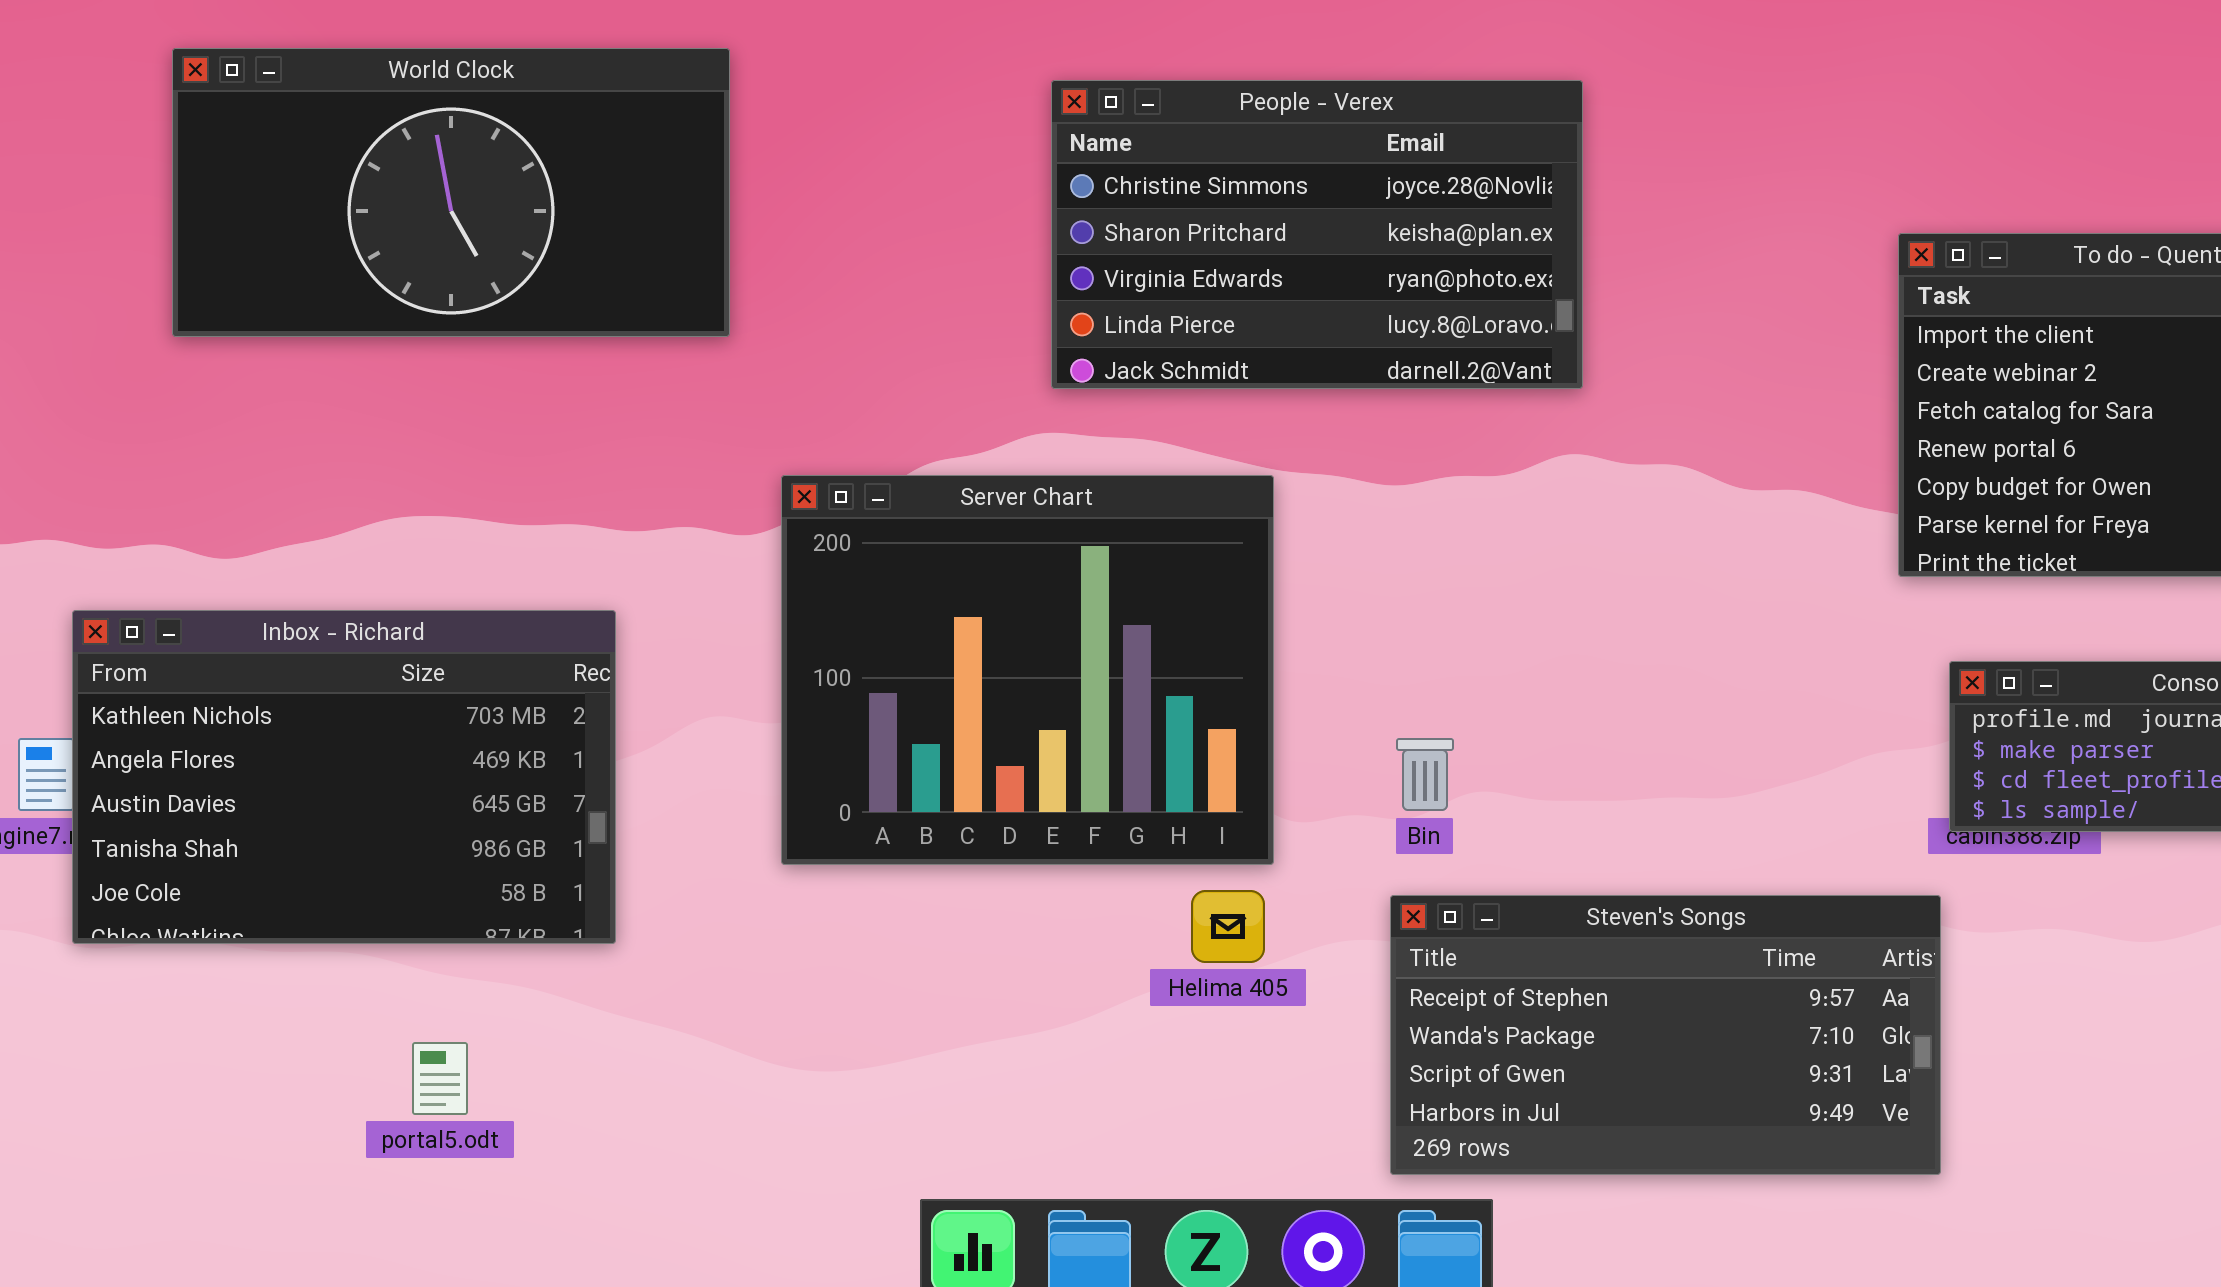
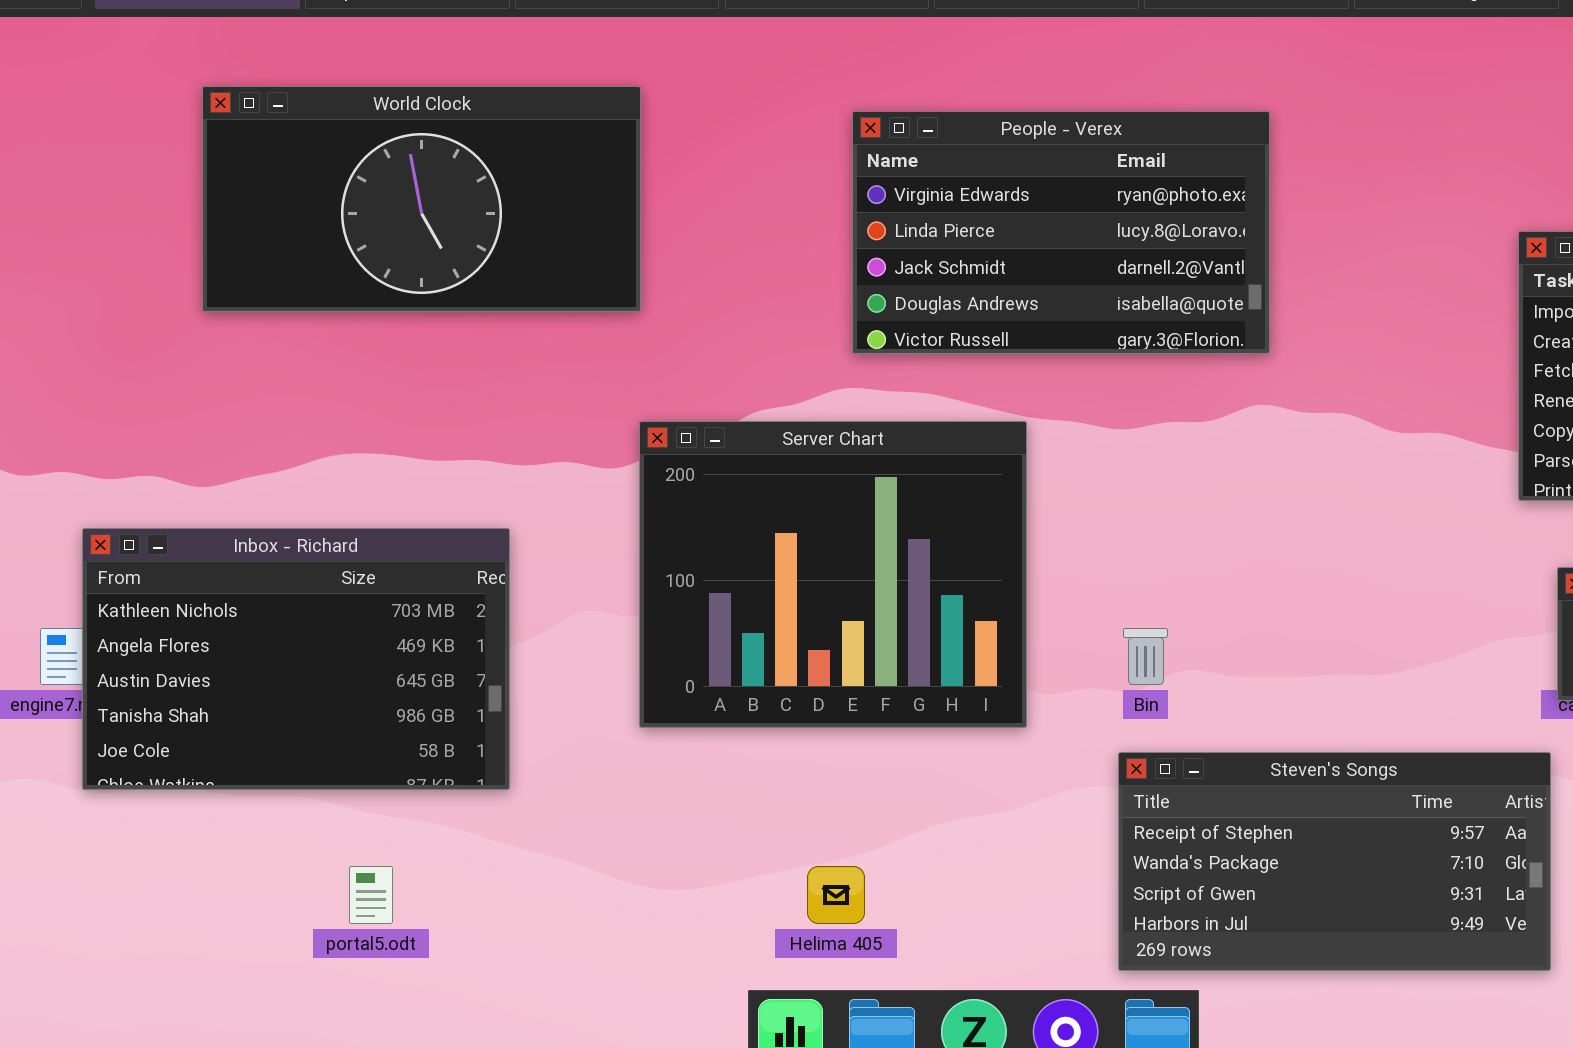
World Clock: [172,48,730,337] -> [202,86,641,312], moved
People - Verex: [1051,80,1583,389] -> [852,111,1270,354], scrolled down 2 rows
Helima 405: [1191,890,1265,963] -> [807,866,865,924], moved

